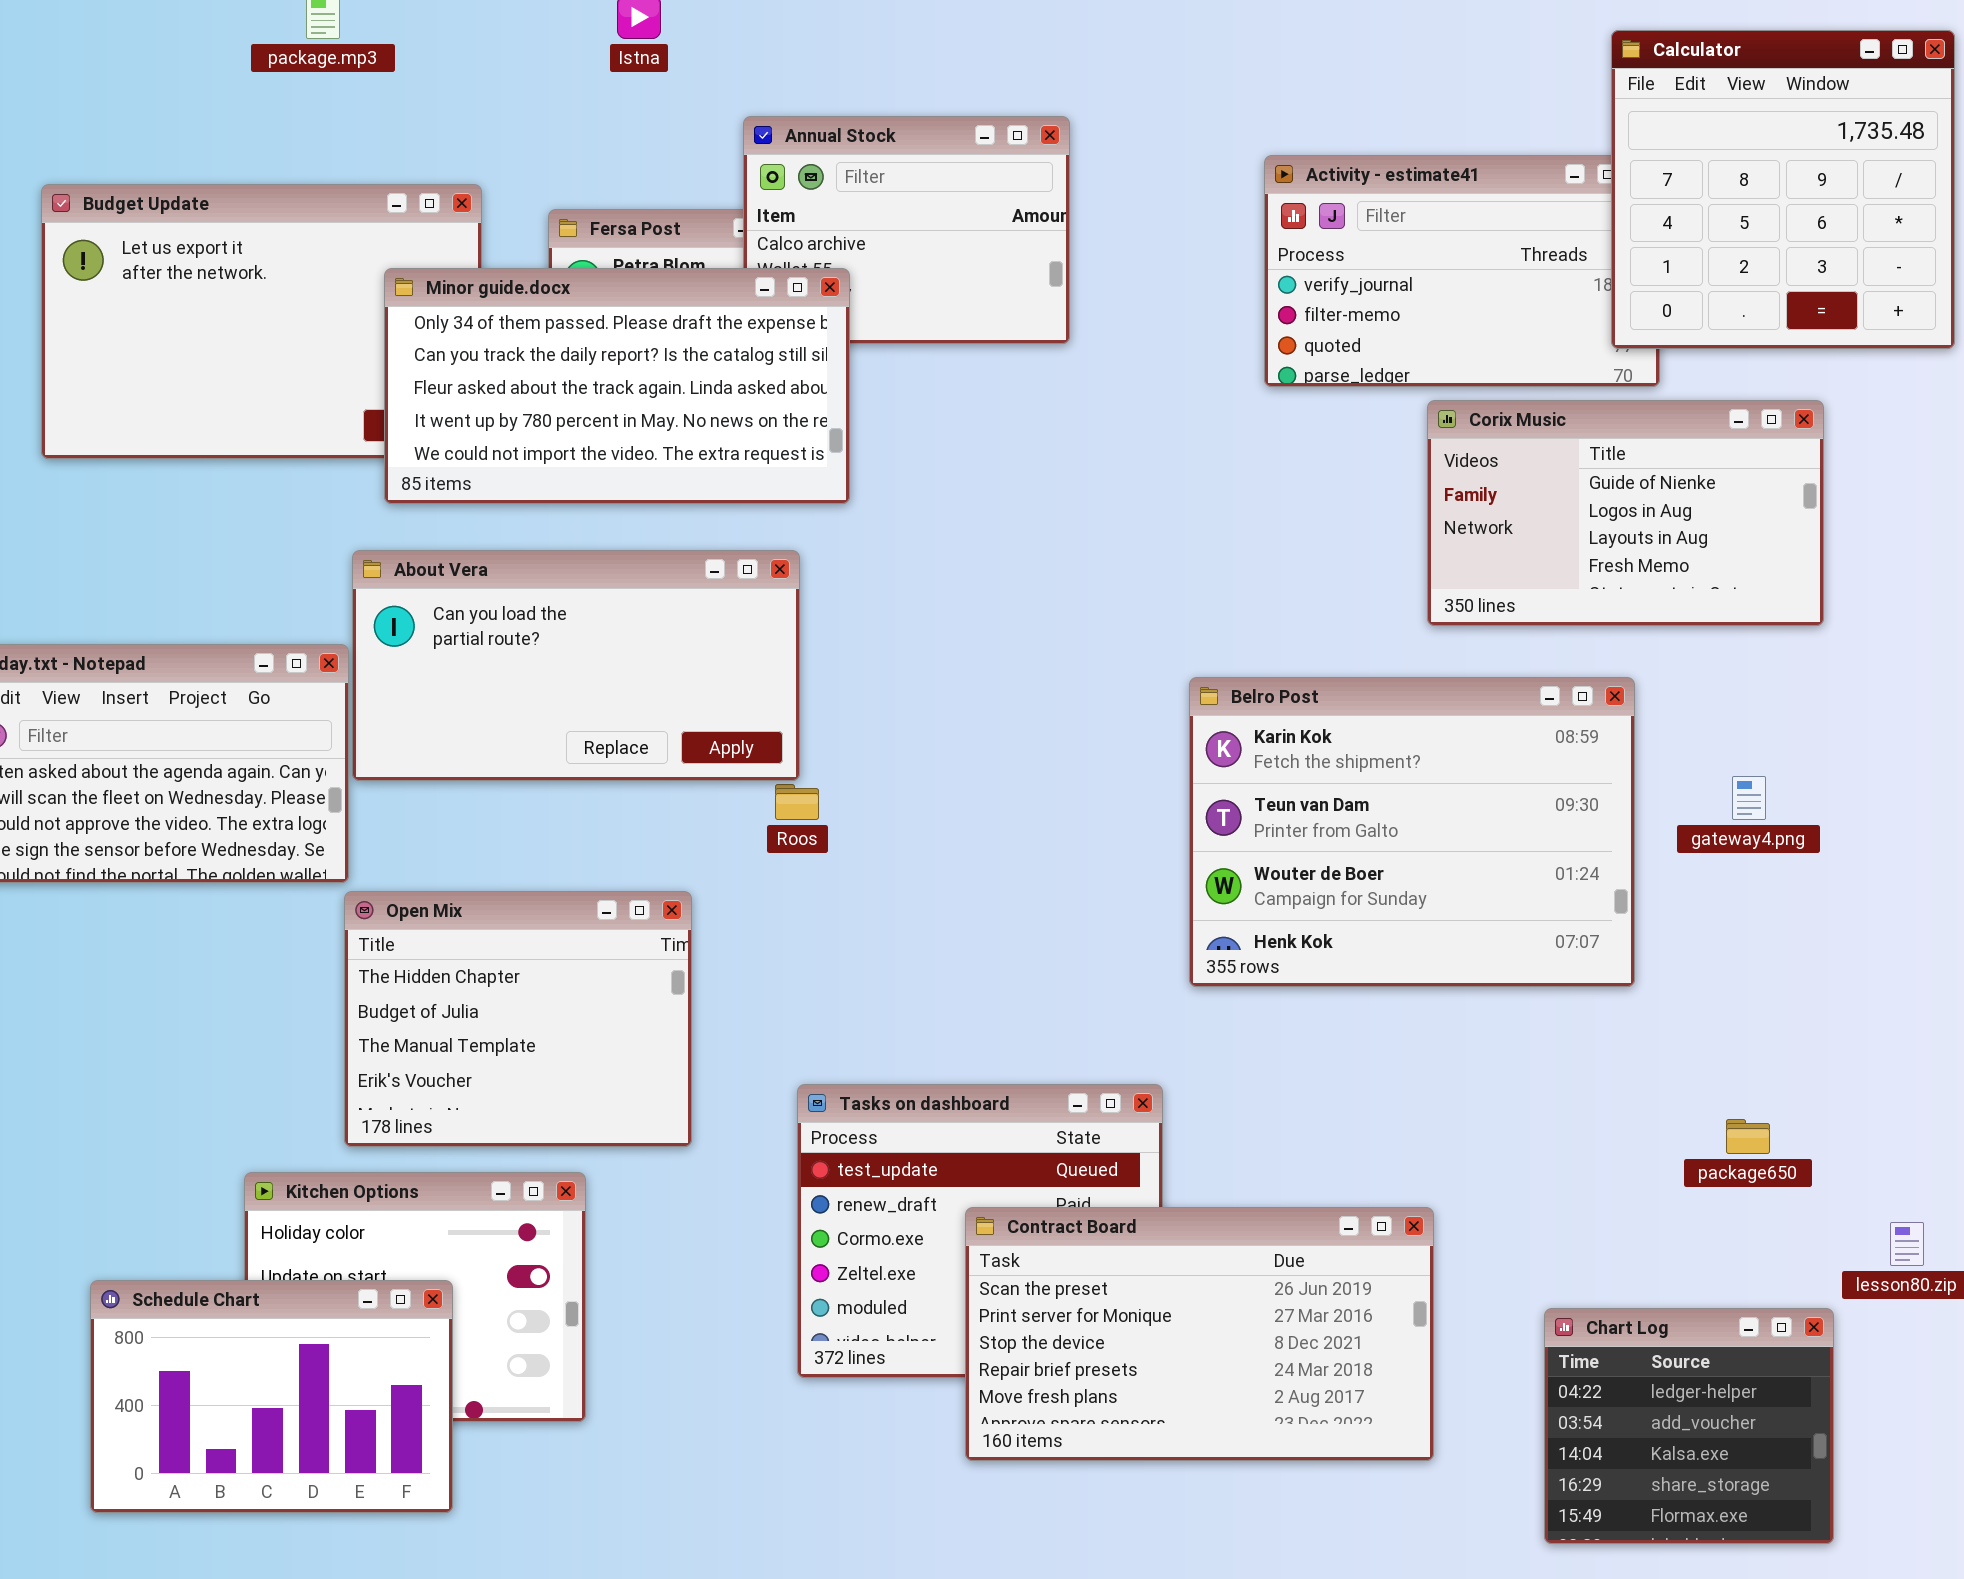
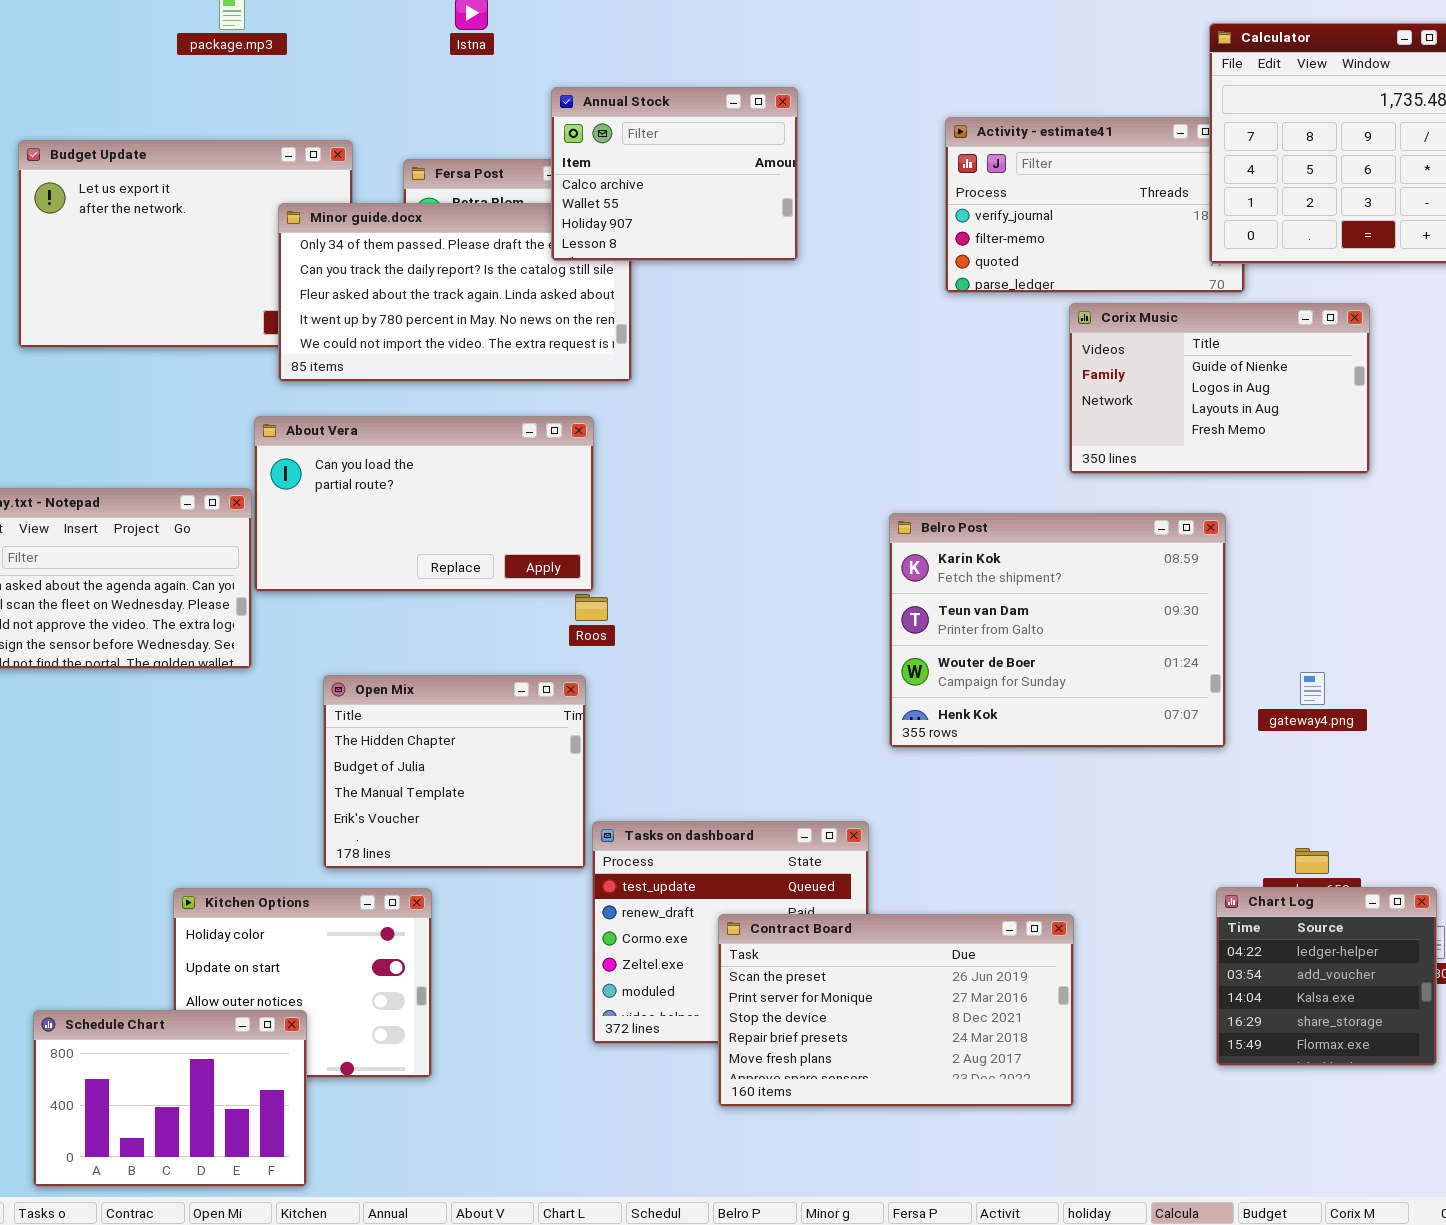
Annual Stock: [743,116,1070,344] -> [551,87,798,261], raised
gateway4.png: [1732,776,1766,820] -> [1300,672,1325,705], moved
Open Mix: [344,891,692,1147] -> [323,675,586,869], moved
Schedule Chart: [90,1280,453,1513] -> [33,1010,307,1187], moved
Chart Log: [1544,1308,1834,1544] -> [1216,887,1437,1066], moved

